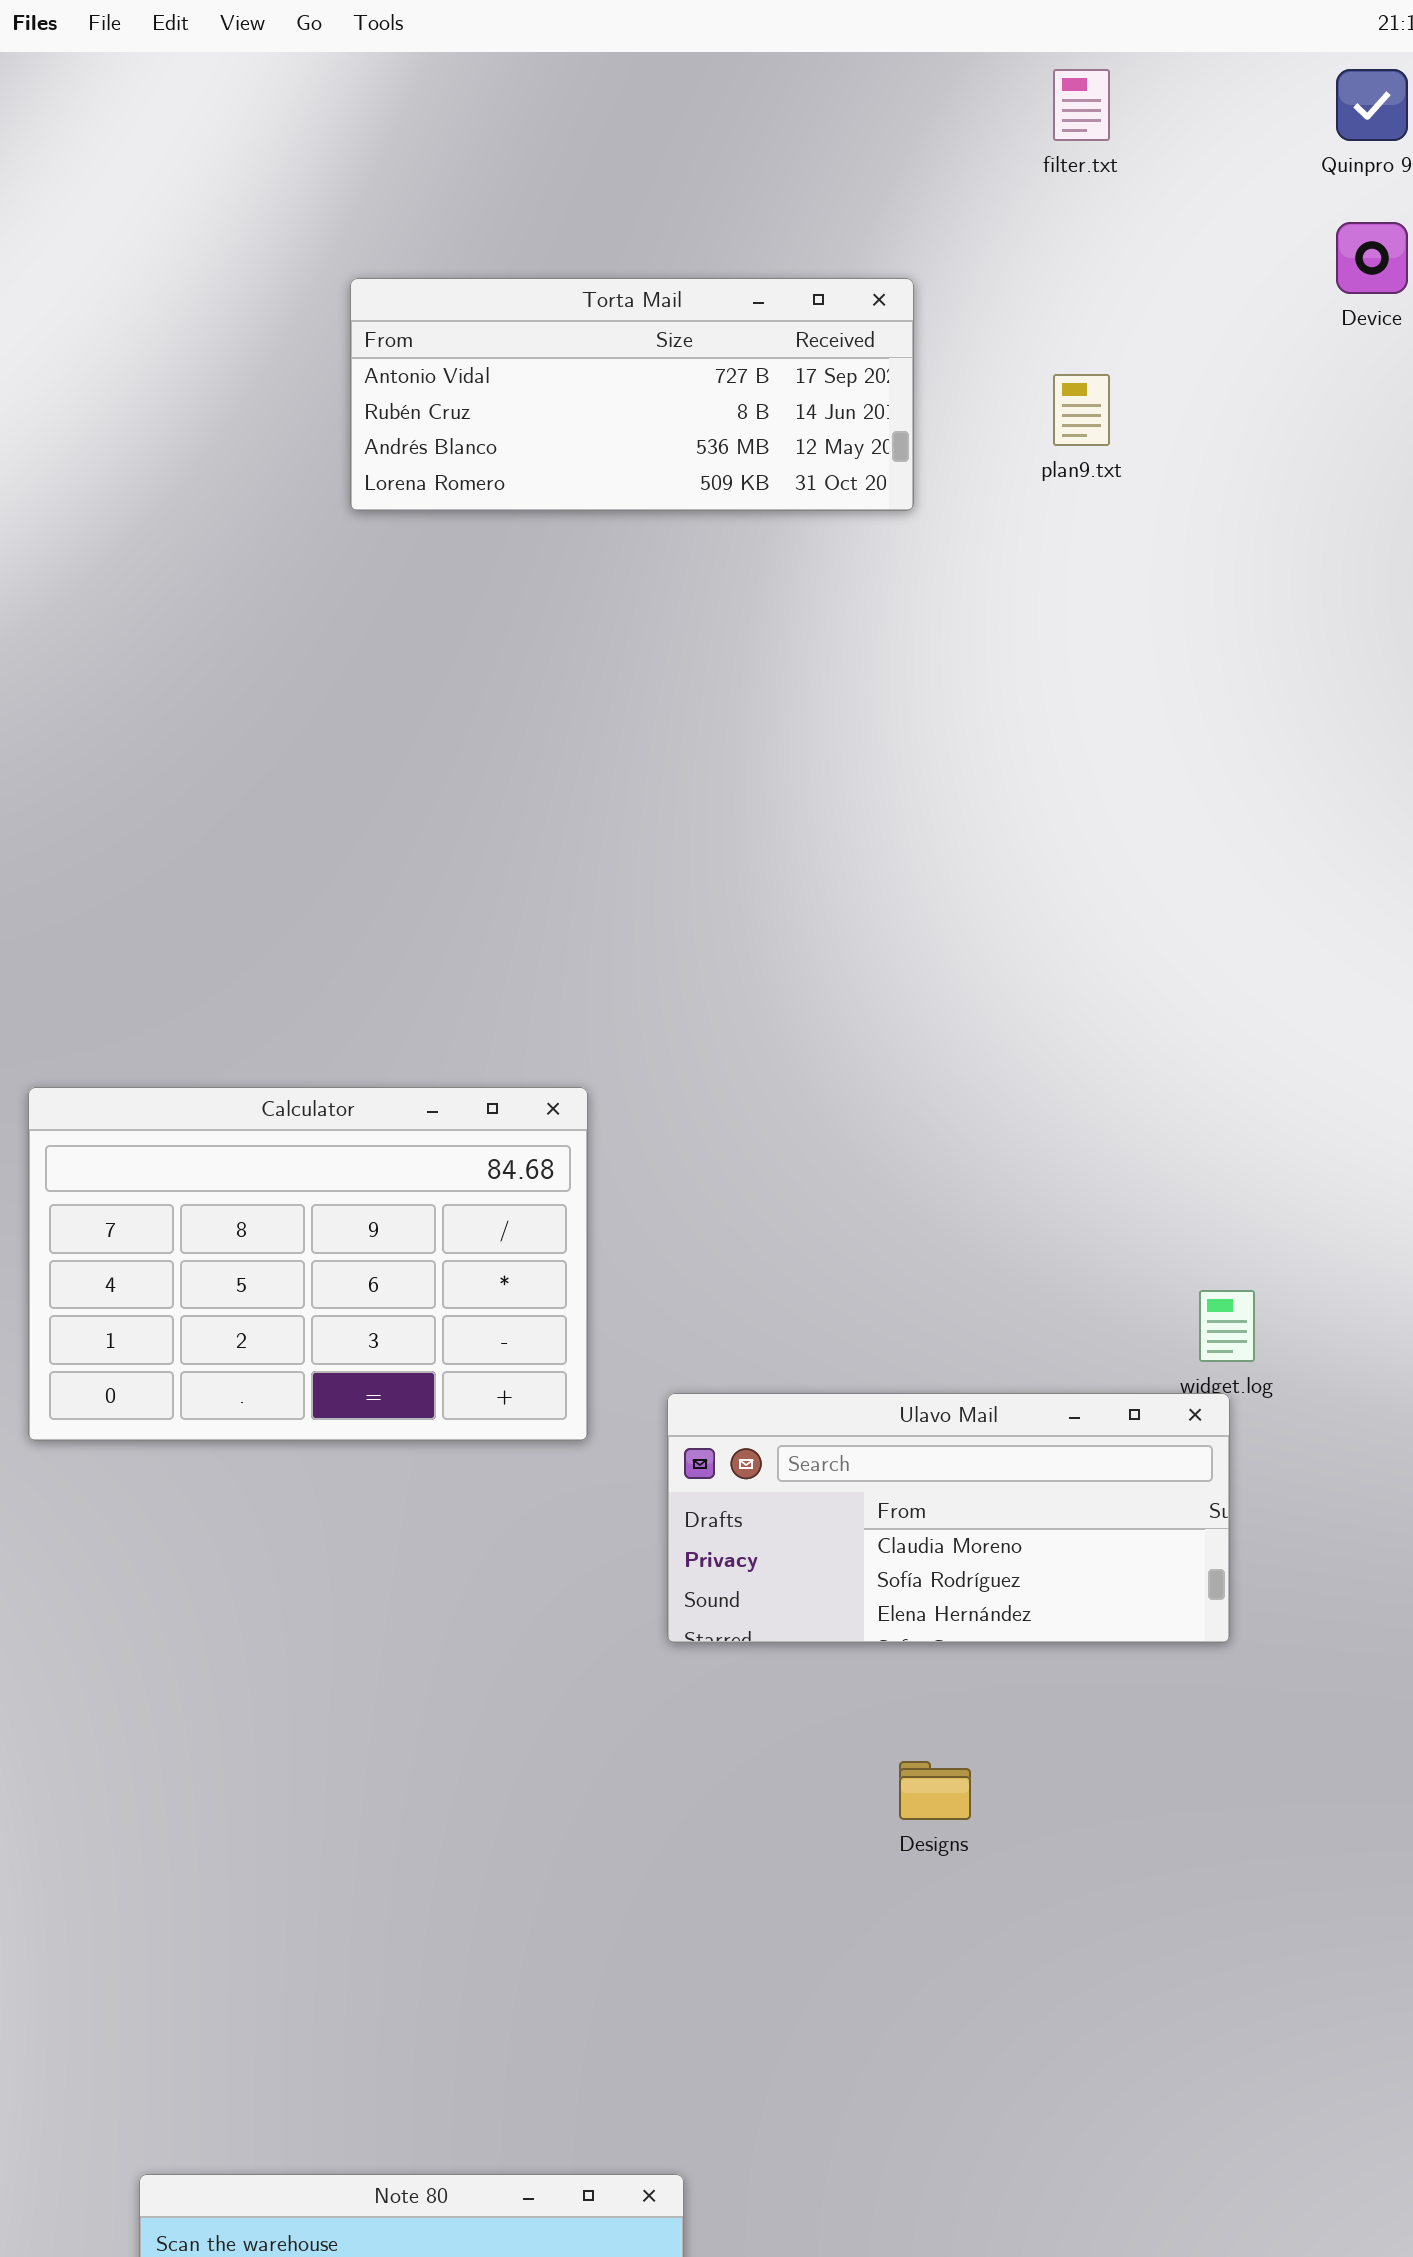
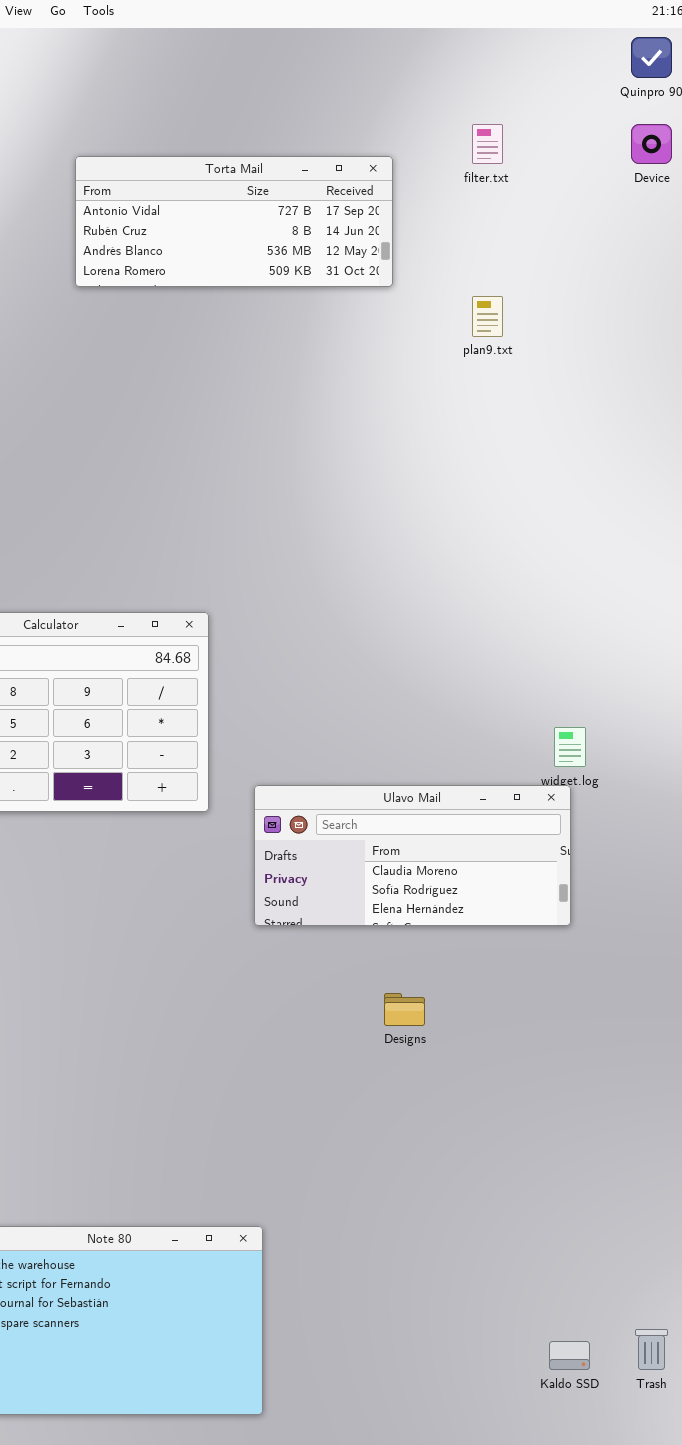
filter.txt: [1053,69,1110,141] -> [472,124,503,164], moved
plan9.txt: [1053,374,1110,446] -> [472,296,503,337], moved

